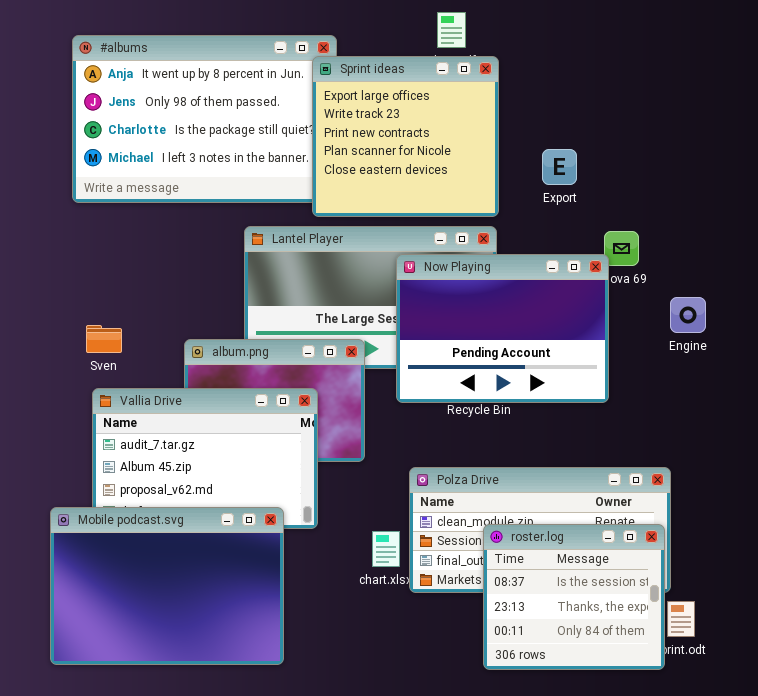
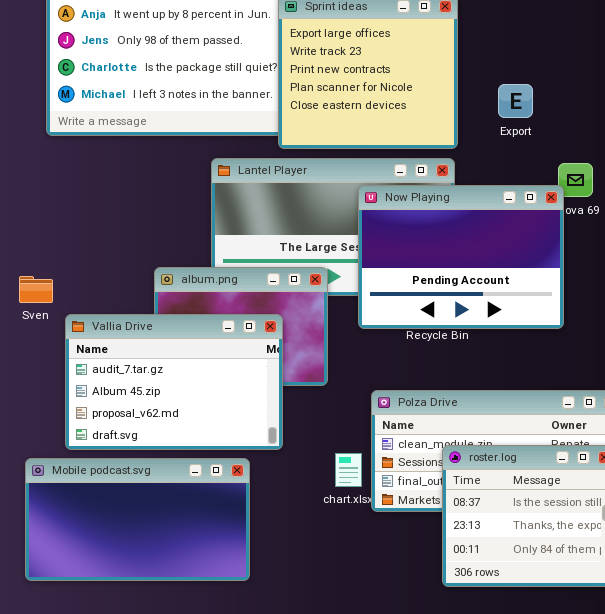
Sven: [86,325,122,353] -> [19,276,53,303], moved
Mobile podcast.svg: [50,507,284,665] -> [25,458,250,581], resized

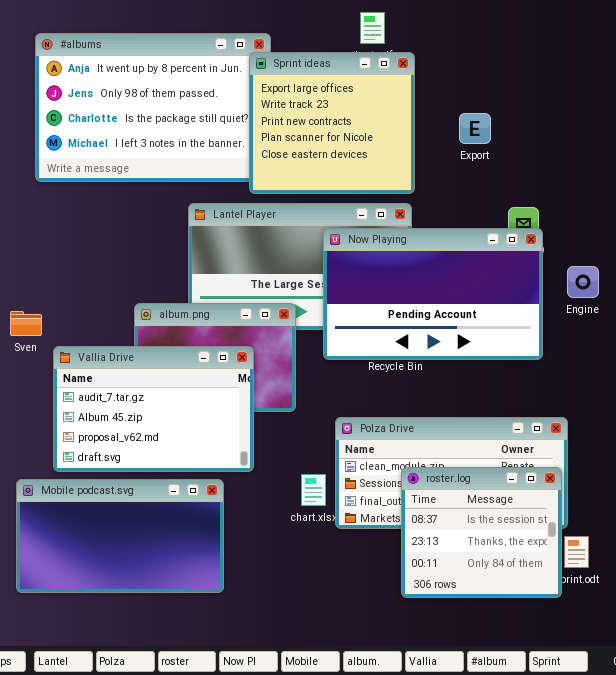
Export: [498,84,533,118] -> [459,113,491,144], moved
Now Playing: [358,185,564,329] -> [323,228,543,360], resized

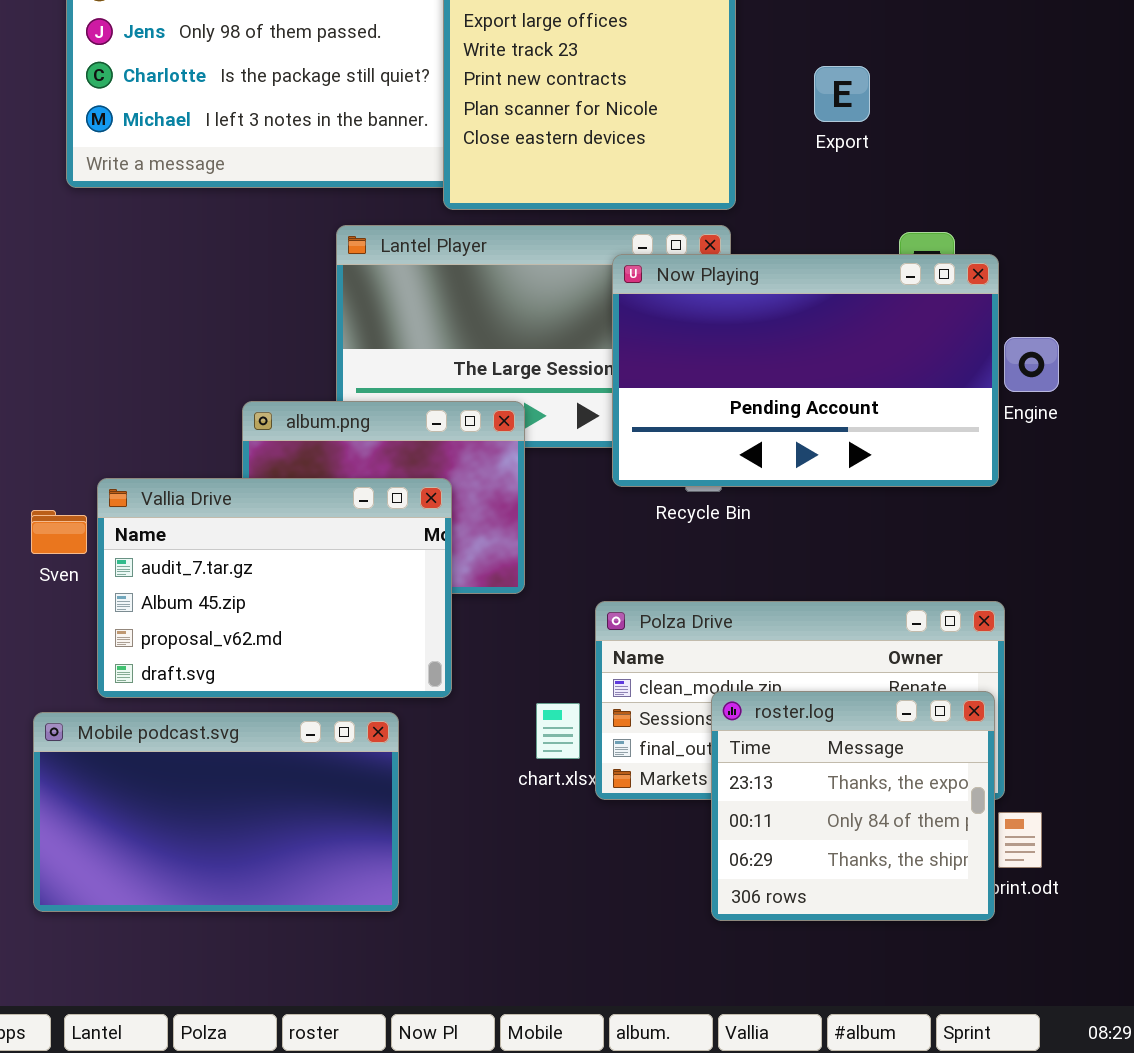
Now Playing: [323,228,543,360] -> [612,254,999,487], moved
Sven: [10,311,42,336] -> [31,510,87,554], moved
roster.log: [401,467,562,598] -> [711,691,995,921], scrolled down 1 row

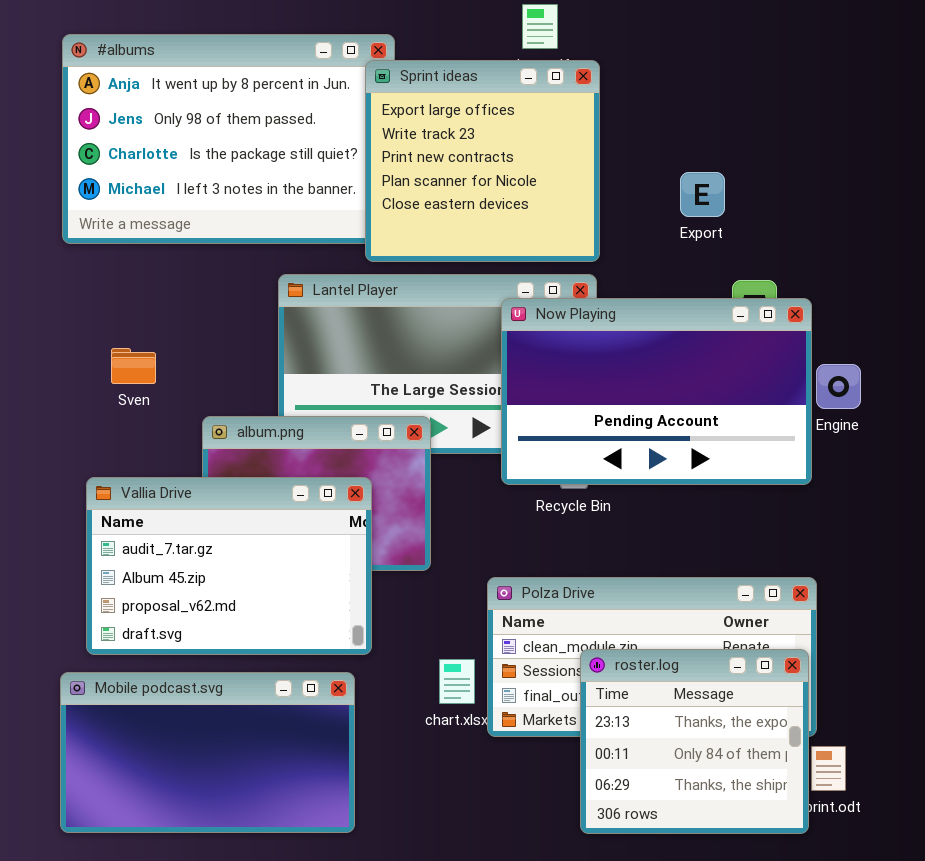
Export: [814,66,870,122] -> [680,172,725,217], moved
Sven: [31,510,87,554] -> [111,348,156,384], moved
Mobile podcast.svg: [33,712,399,912] -> [60,672,355,833], moved

